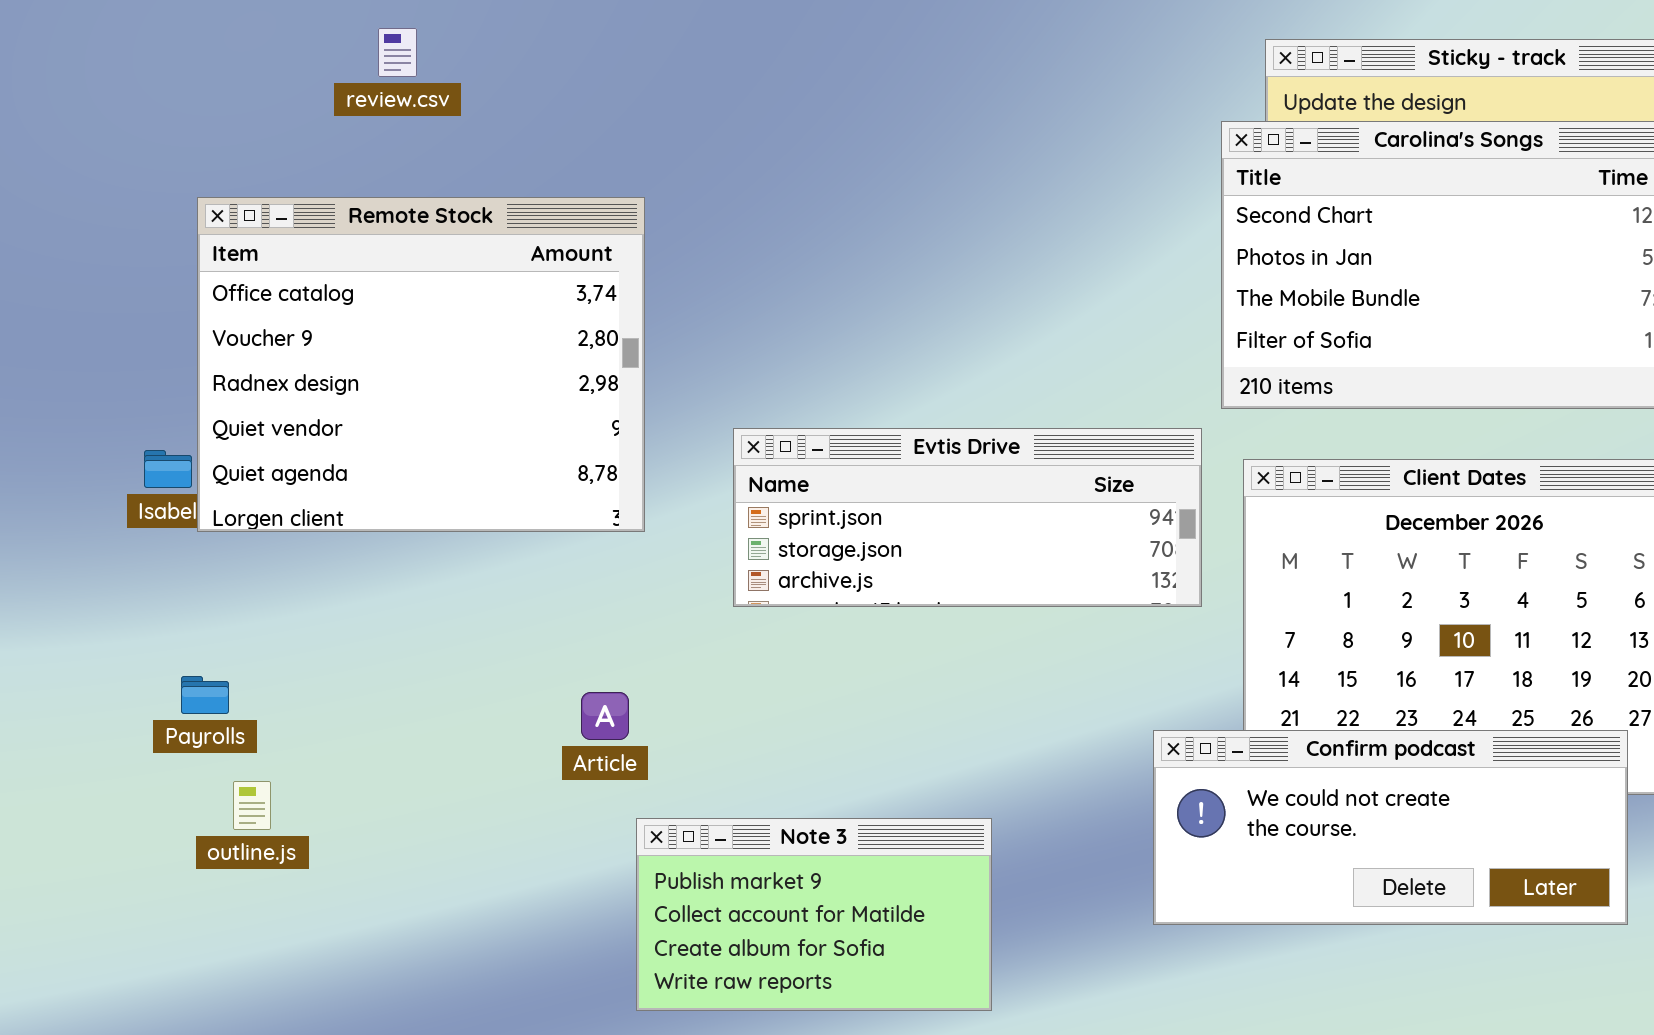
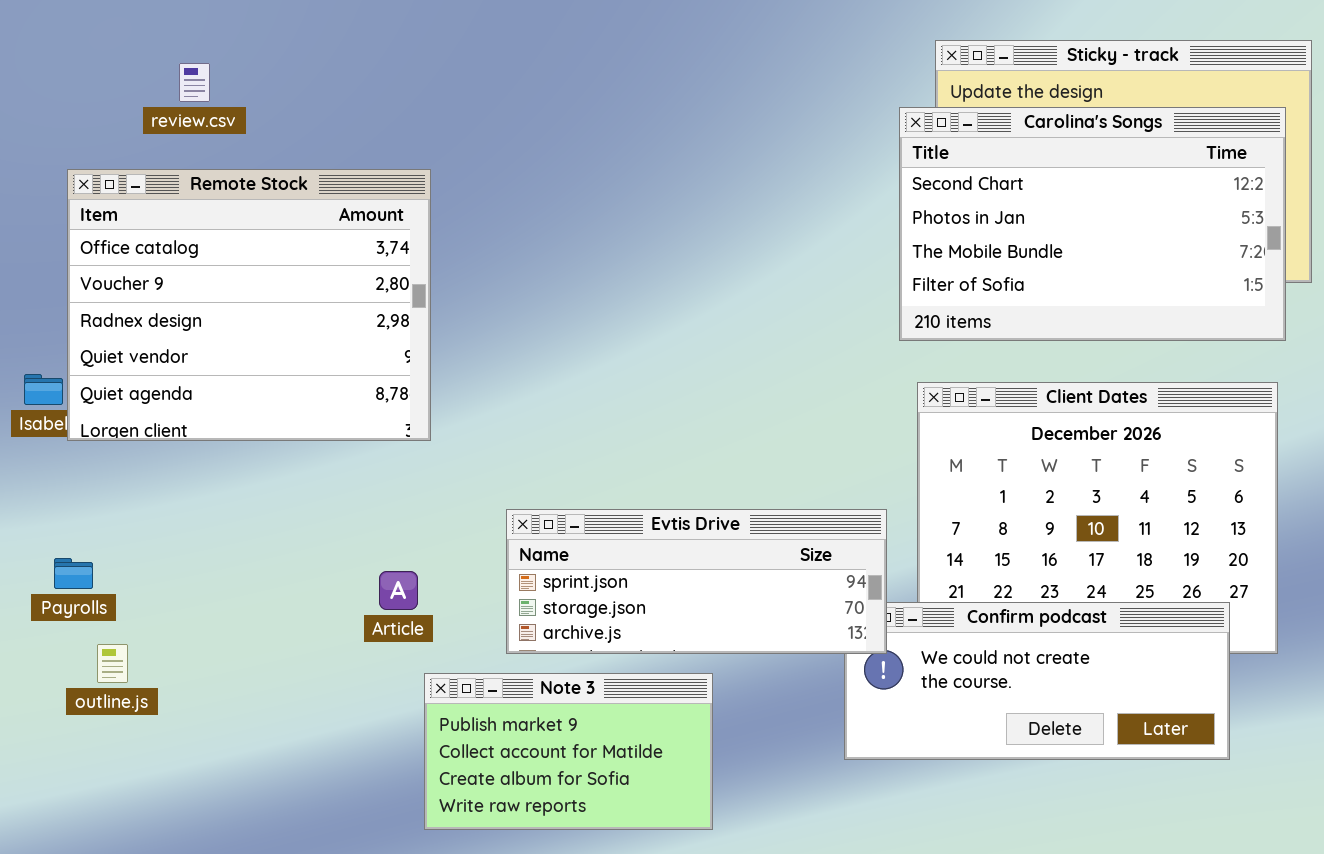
review.csv: [378,28,417,77] -> [179,63,210,102], moved
Evtis Drive: [733,428,1202,607] -> [506,509,887,654], moved

